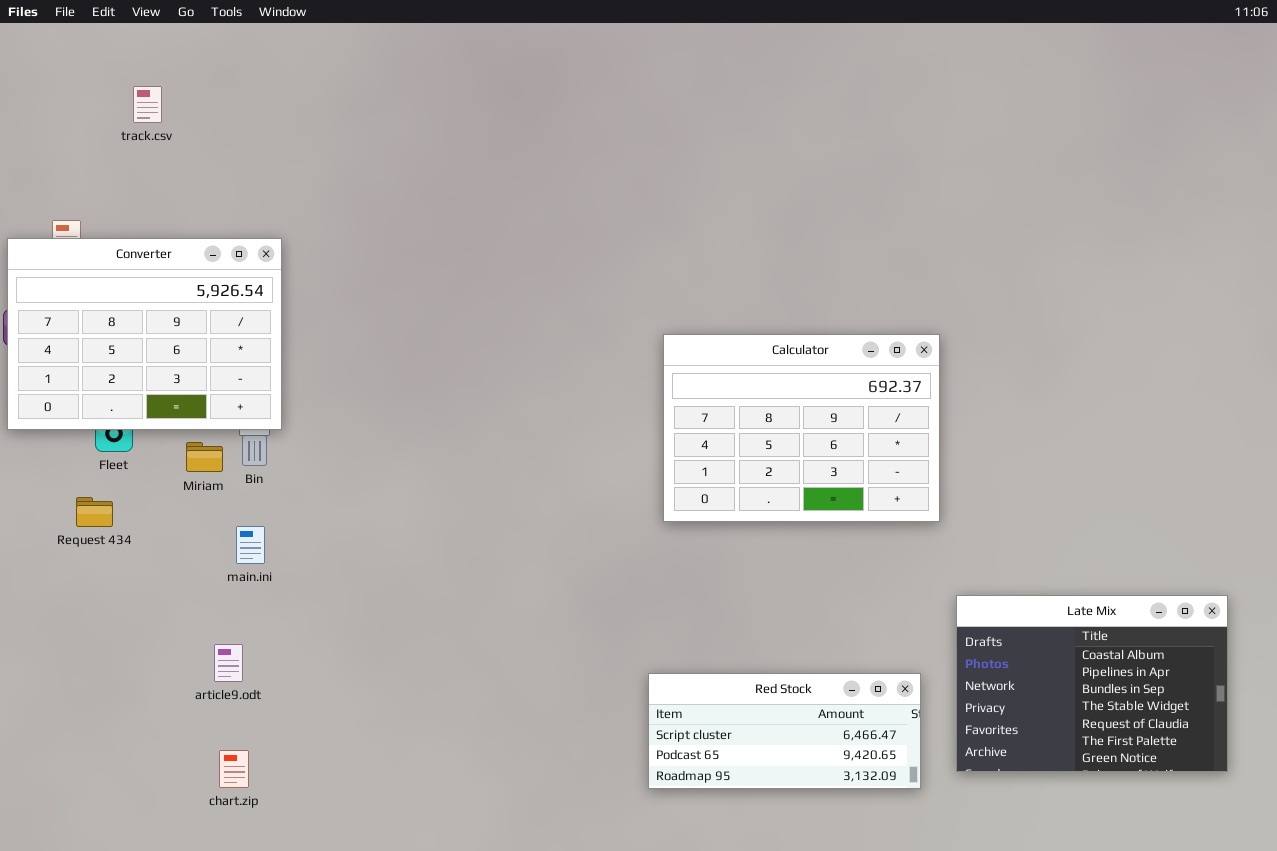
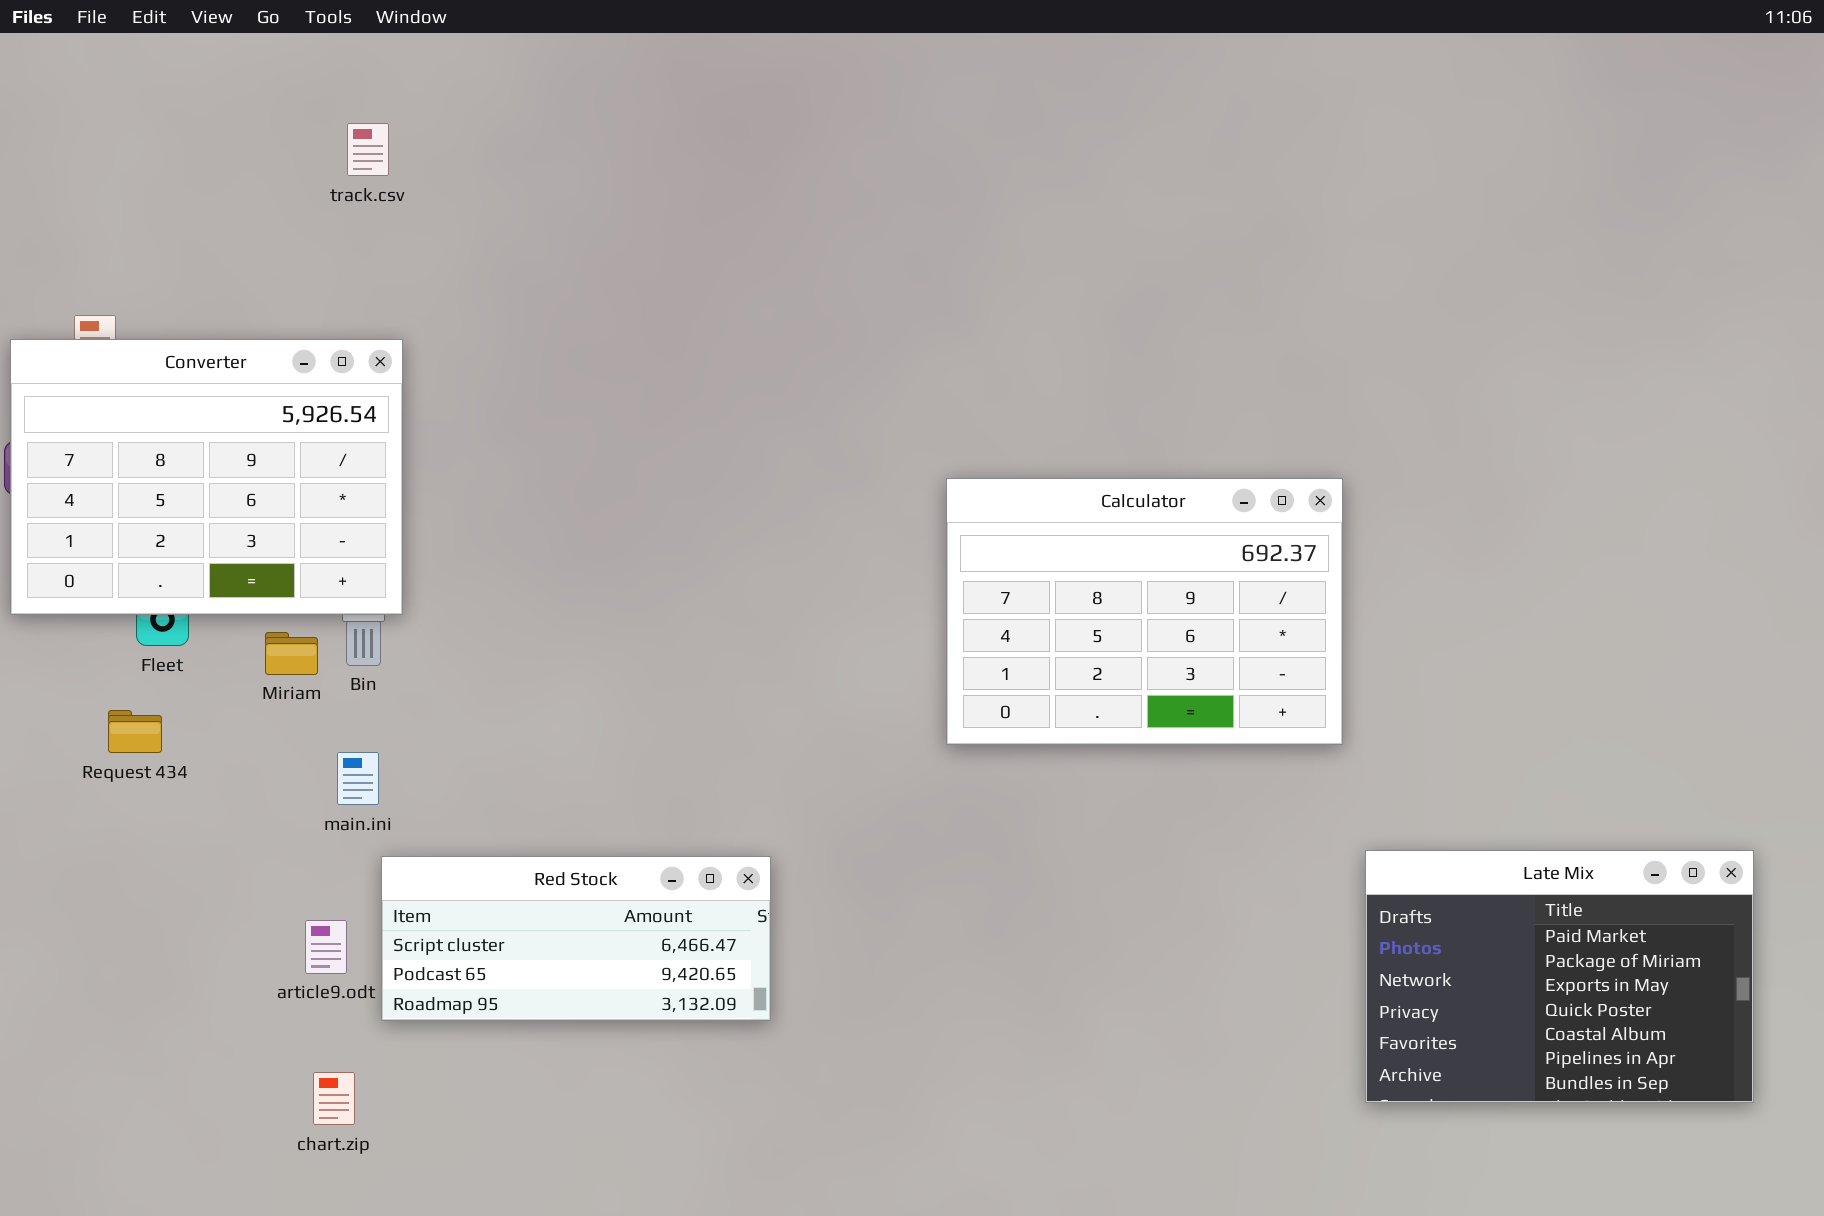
track.csv: [133,86,162,123] -> [347,123,389,176], moved
Late Mix: [956,595,1228,772] -> [1365,850,1754,1103], scrolled up 4 rows
Red Stock: [648,673,921,789] -> [381,856,771,1021], moved

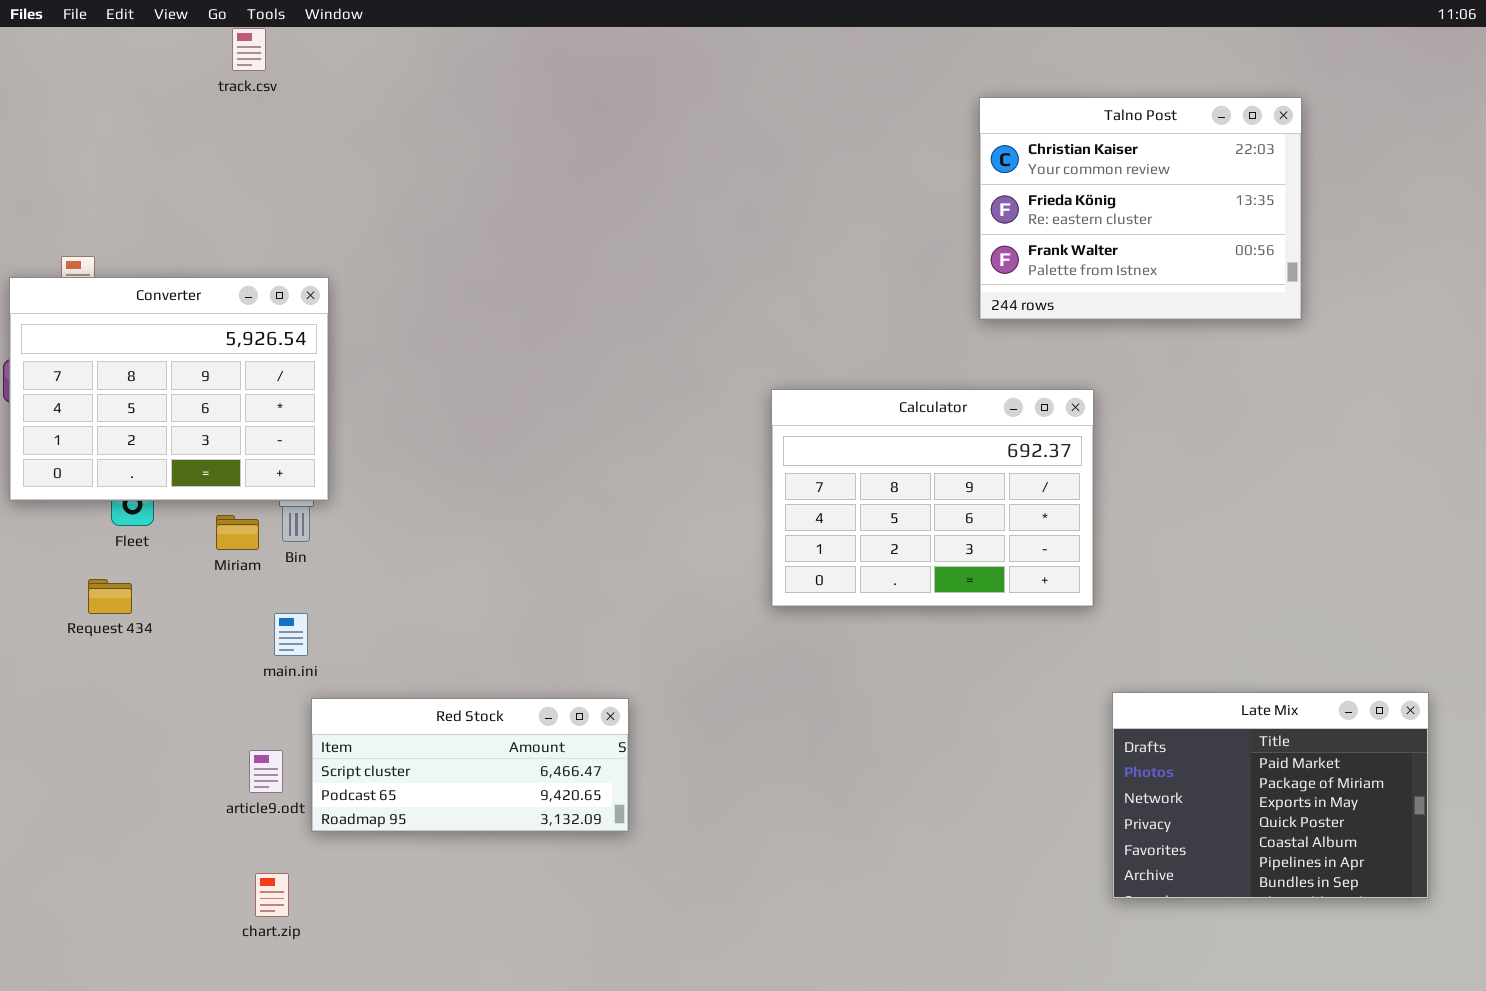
Talno Post: none -> [979,97,1302,320], opened
track.csv: [347,123,389,176] -> [232,28,266,71], moved

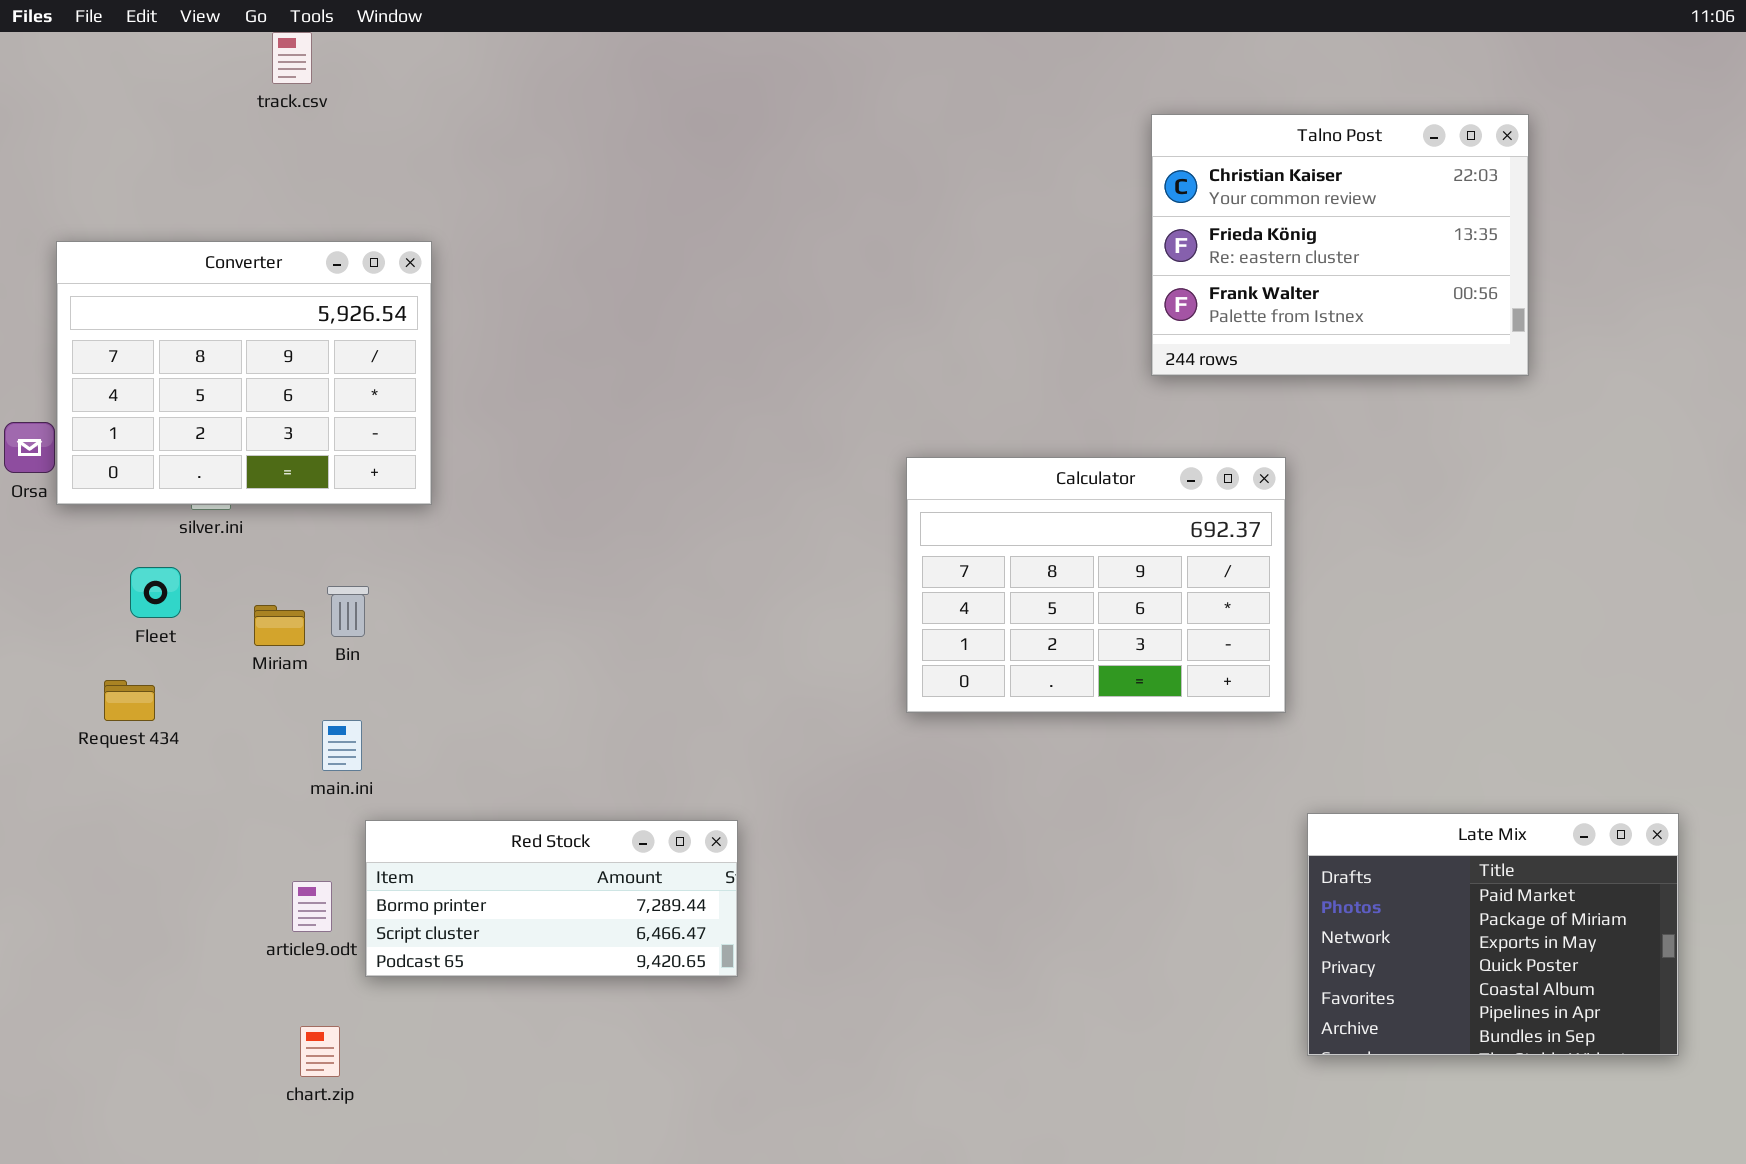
Converter: [9,277,329,501] -> [56,241,432,505], moved
Red Stock: [311,698,629,832] -> [365,820,738,977], scrolled up 1 row

